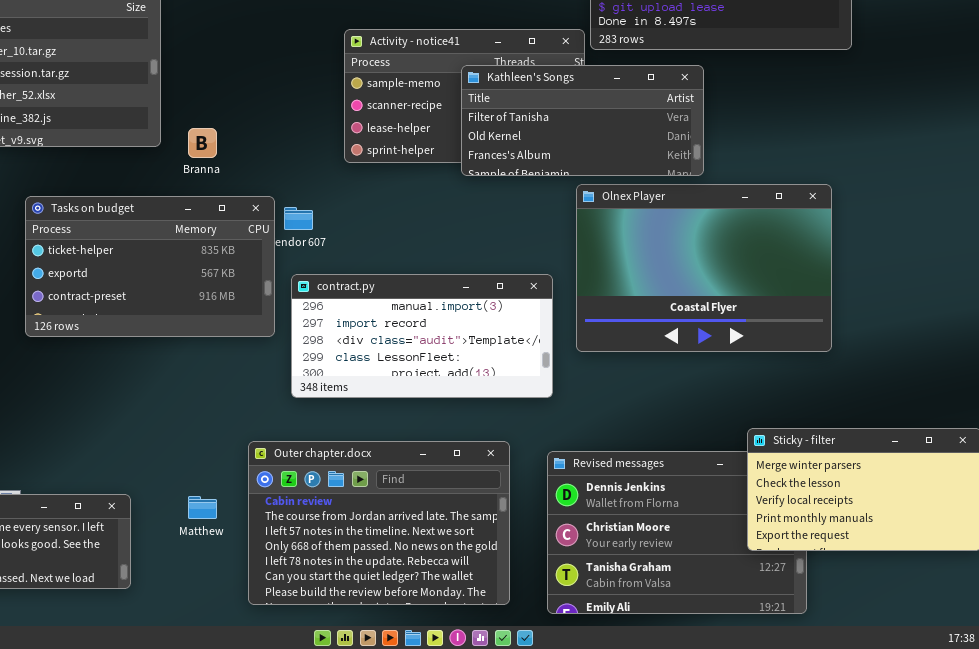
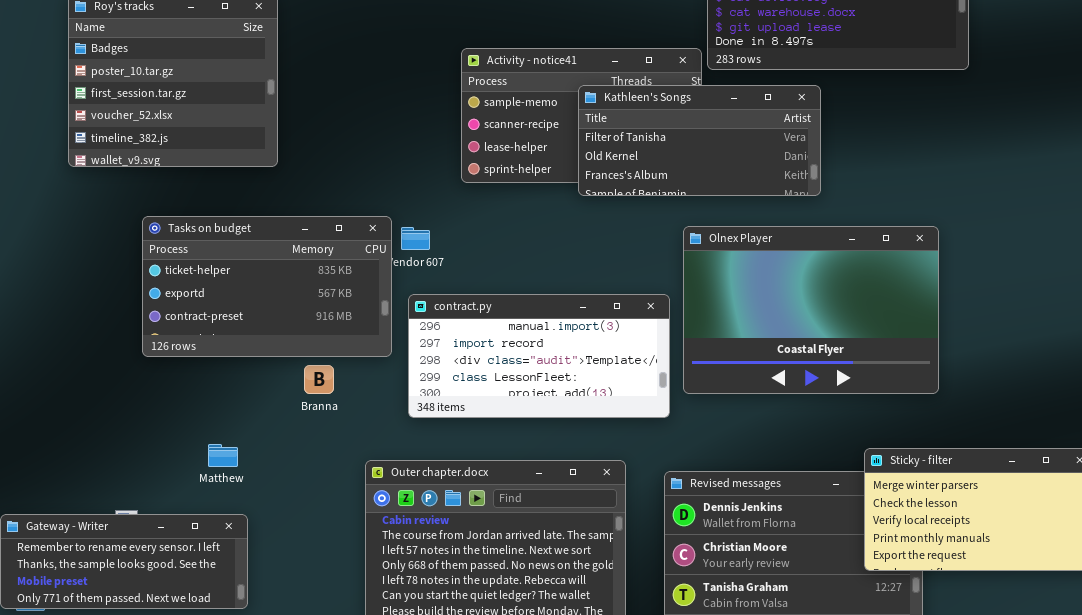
Branna: [188,128,217,158] -> [304,365,334,394], moved
Olnex Player: [576,184,832,352] -> [683,226,939,394], moved
Matthew: [188,496,217,519] -> [208,444,238,467], moved

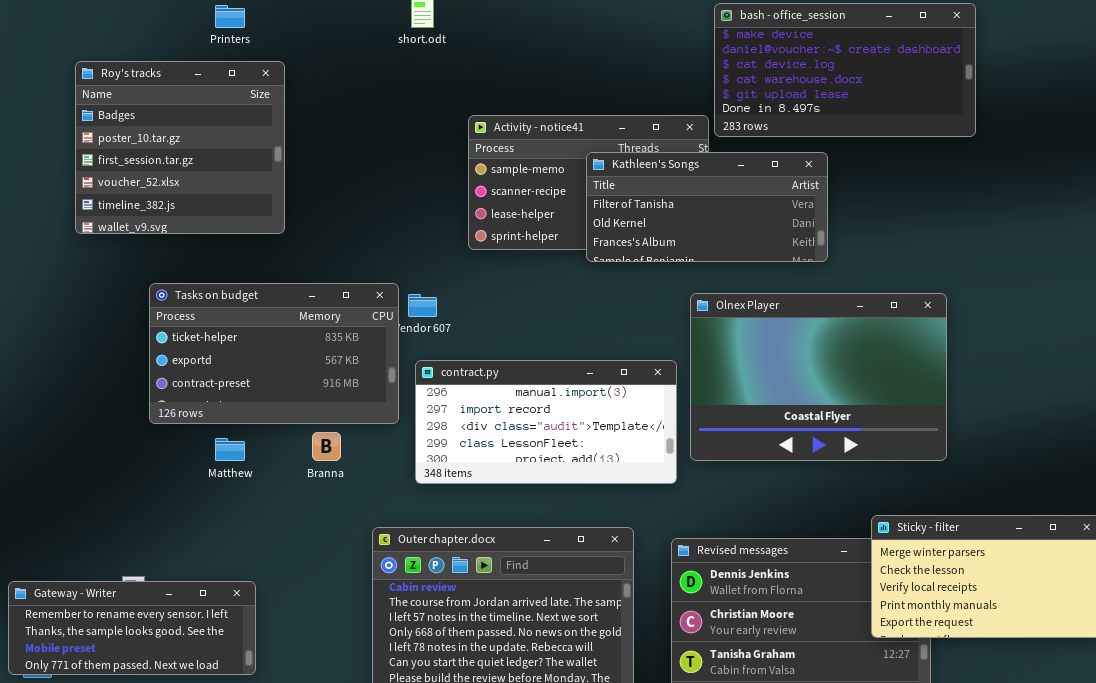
Matthew: [208,444,238,467] -> [215,438,245,461], moved

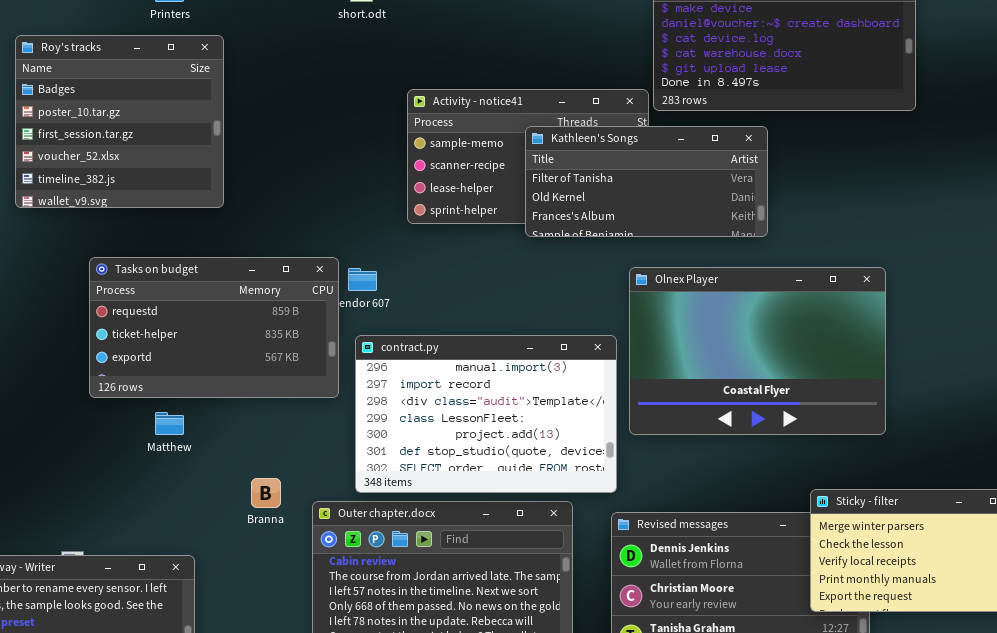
Tasks on budget: [149,283,399,424] -> [89,257,339,398], scrolled up 1 row
contract.py: [415,360,677,484] -> [355,335,617,493], resized
Branna: [312,432,341,461] -> [251,478,281,508], moved

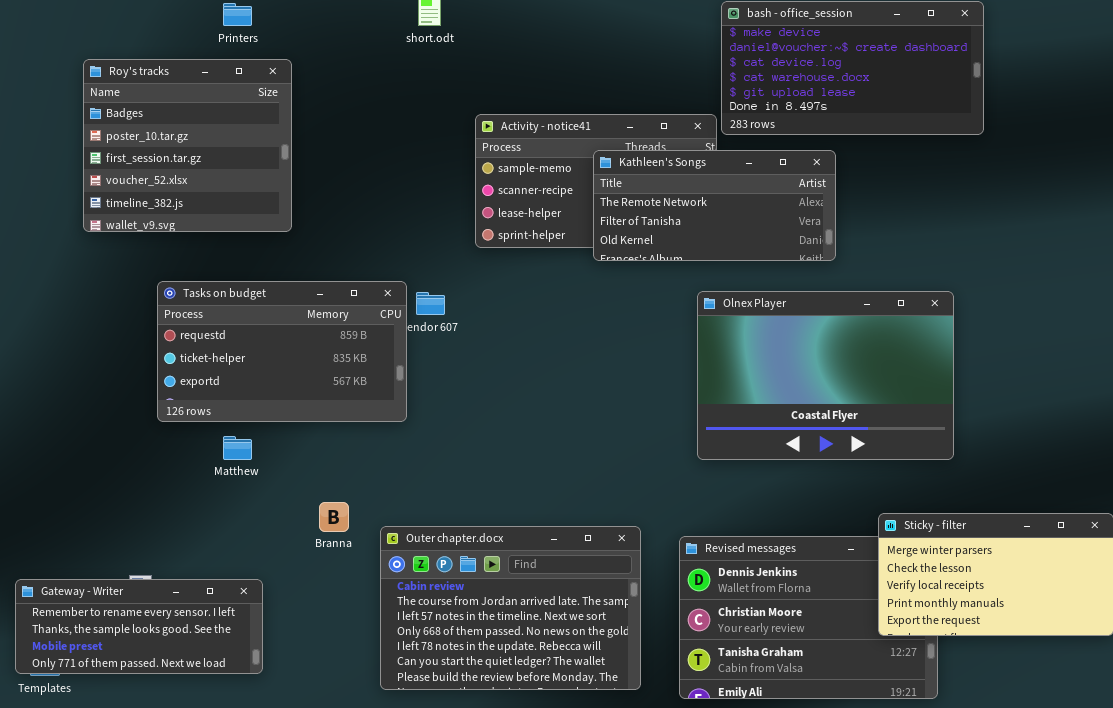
Kathleen's Songs: [525,126,768,237] -> [593,150,836,261], scrolled up 1 row
contract.py: [355,335,617,493] -> none, closed

